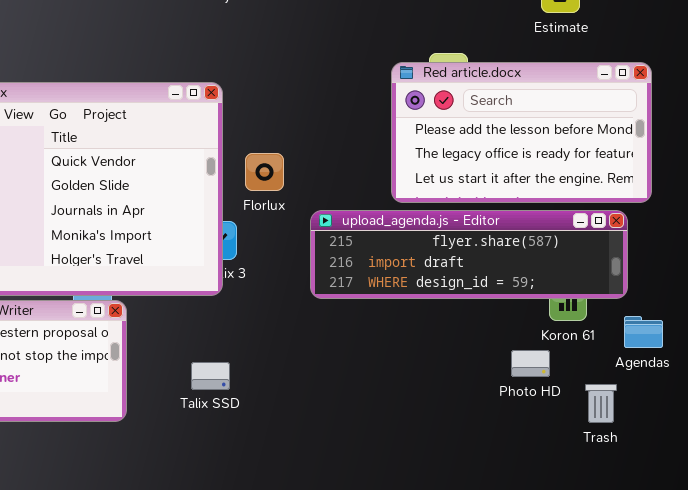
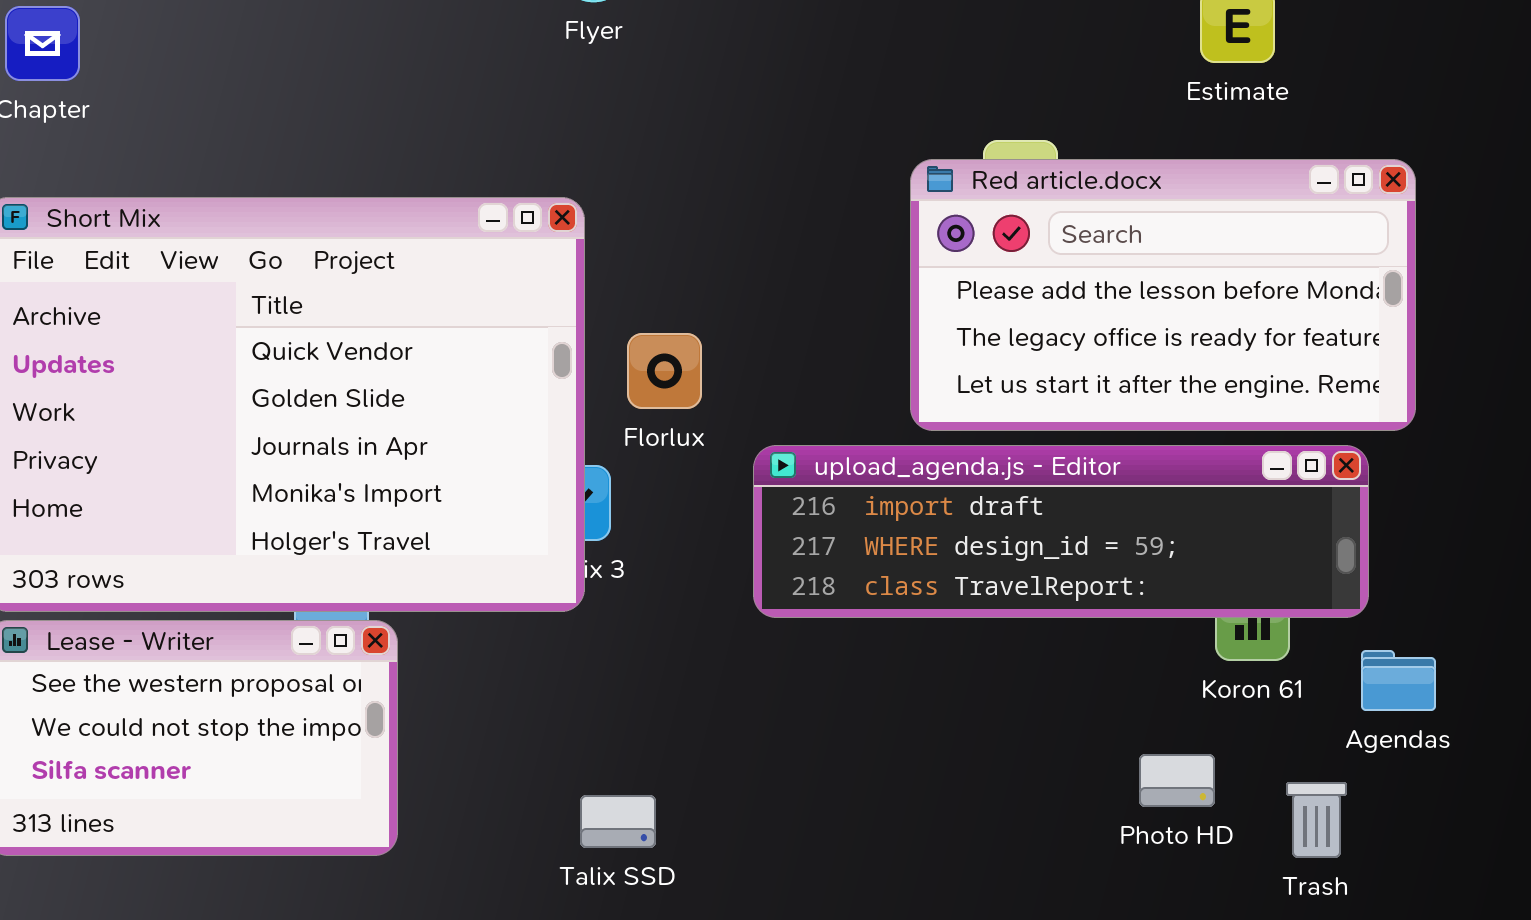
upload_agenda.js - Editor: [310,210,628,299] -> [753,445,1369,618], scrolled down 1 row
Photo HD: [511,350,550,377] -> [1139,754,1215,807], moved
Talix SSD: [191,362,230,390] -> [580,795,656,848], moved

